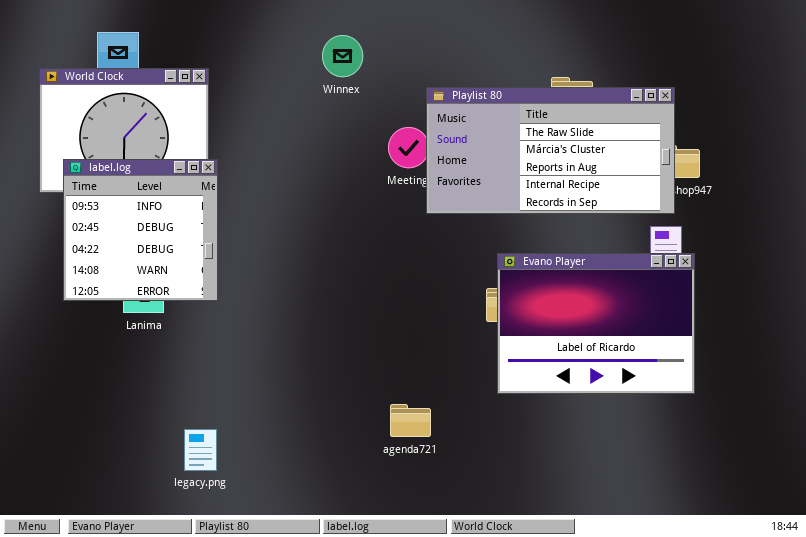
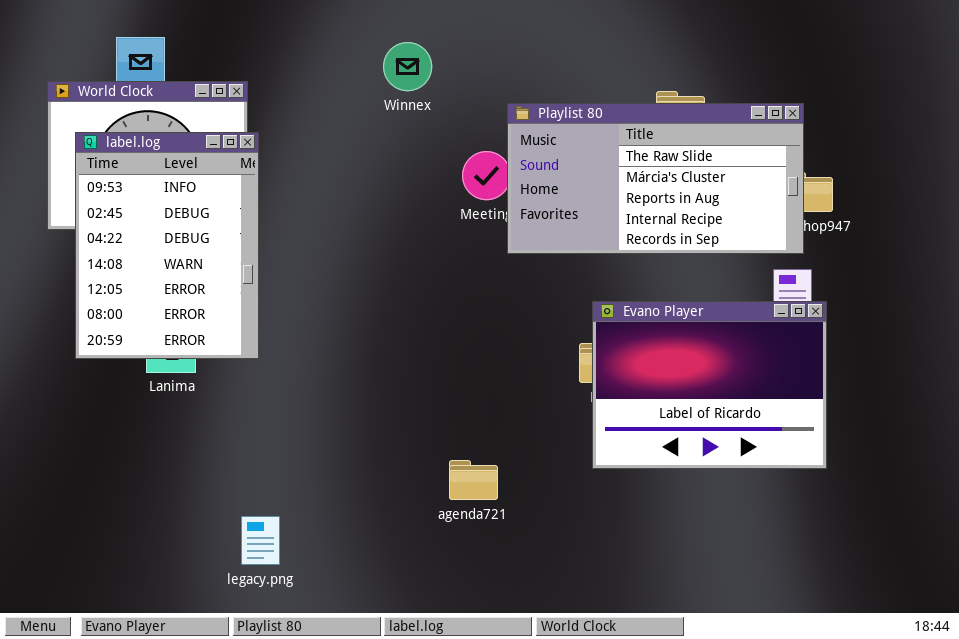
label.log: [63,159,218,301] -> [75,132,259,359], resized
agenda721: [390,404,431,437] -> [449,460,498,500], moved
legacy.png: [184,429,217,471] -> [241,516,280,565], moved

